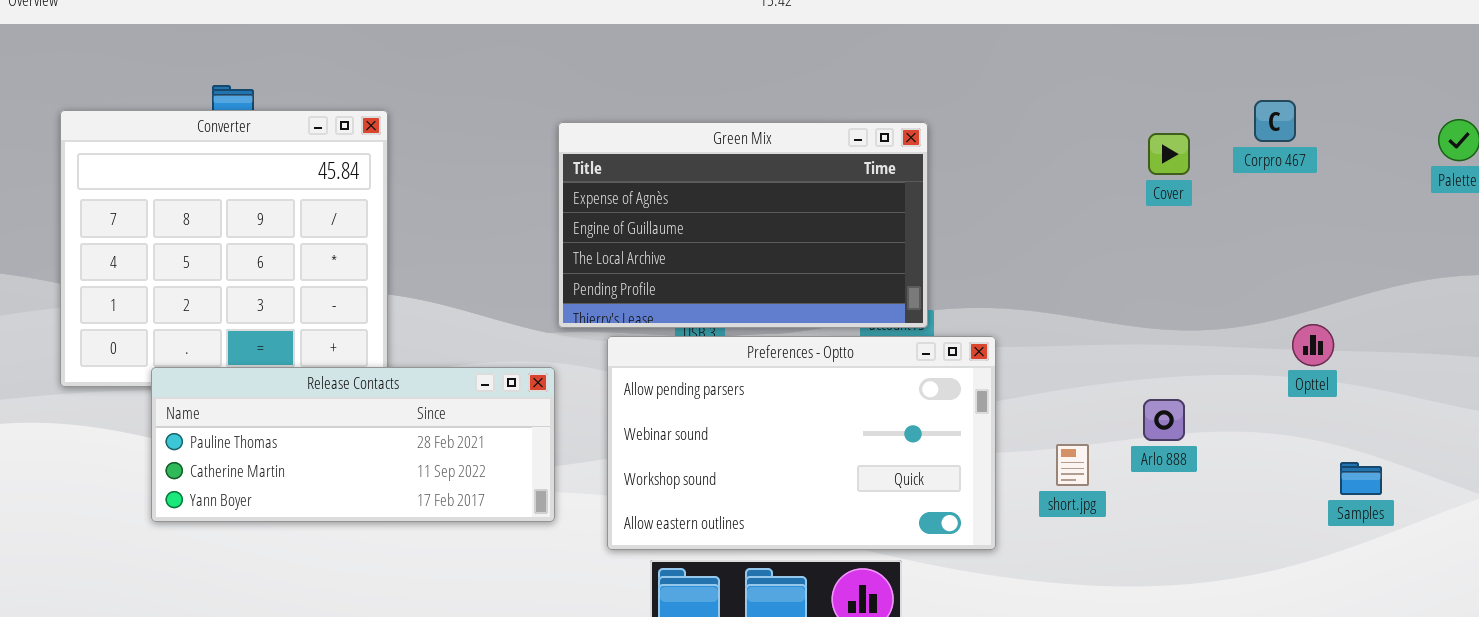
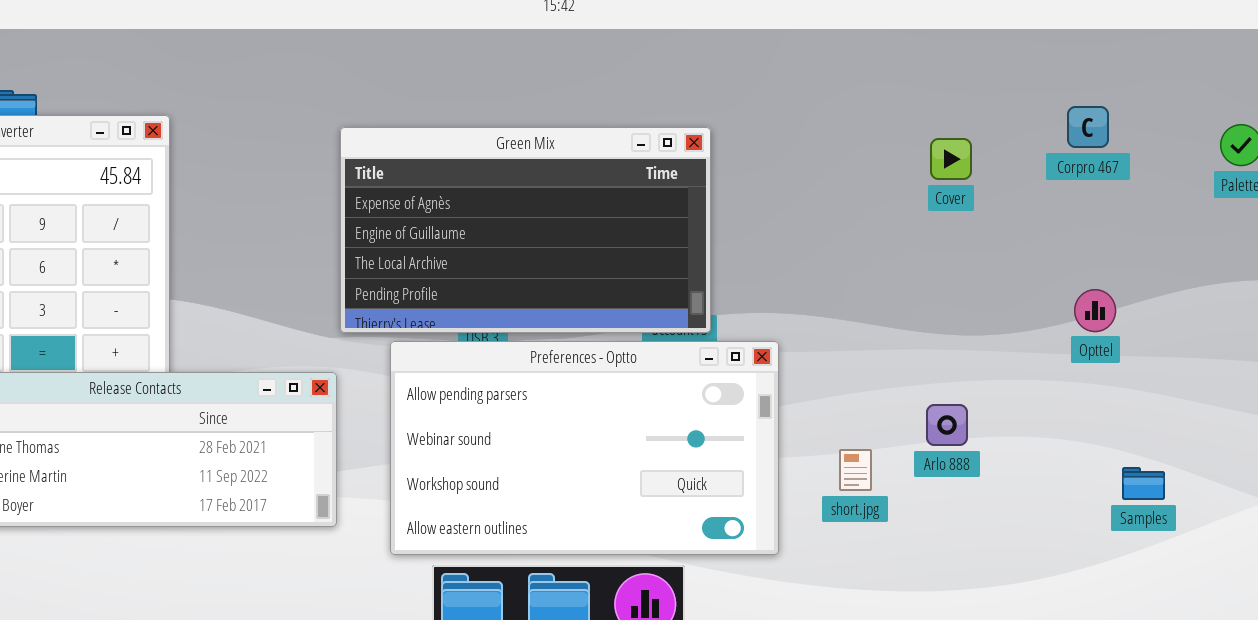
Corpro 467: [1254,100,1296,142] -> [1067,106,1109,148], moved
Opttel: [1292,324,1334,366] -> [1074,289,1116,332], moved

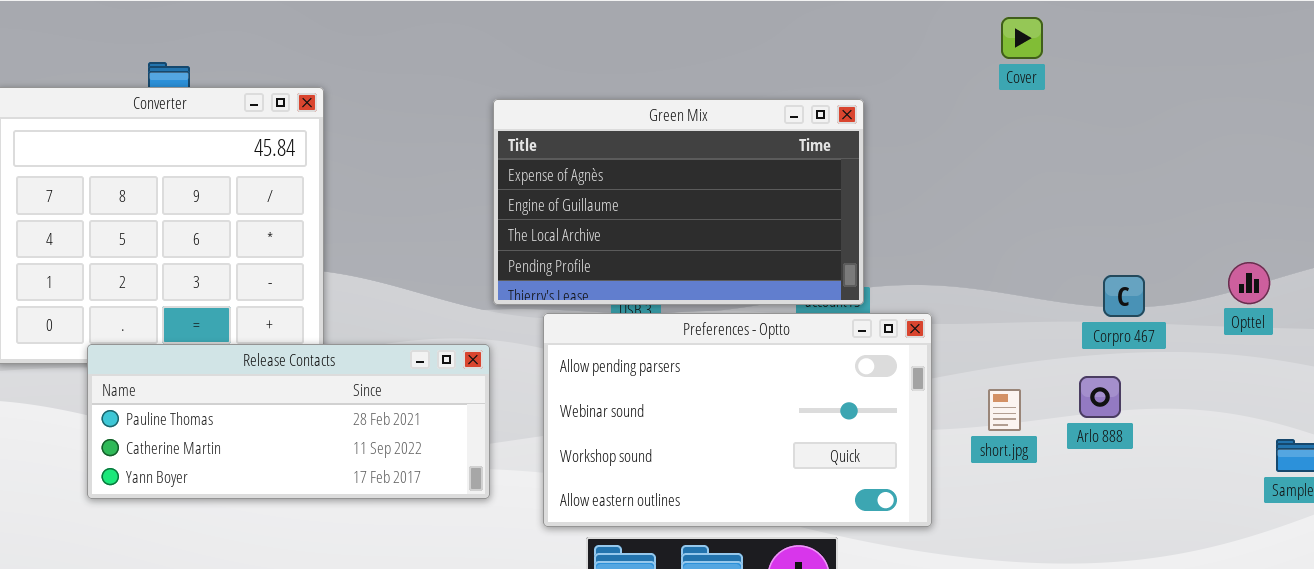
Corpro 467: [1067,106,1109,148] -> [1103,275,1145,317], moved
Cover: [930,138,972,180] -> [1001,17,1043,59], moved
short.jpg: [839,449,872,491] -> [988,389,1021,431], moved

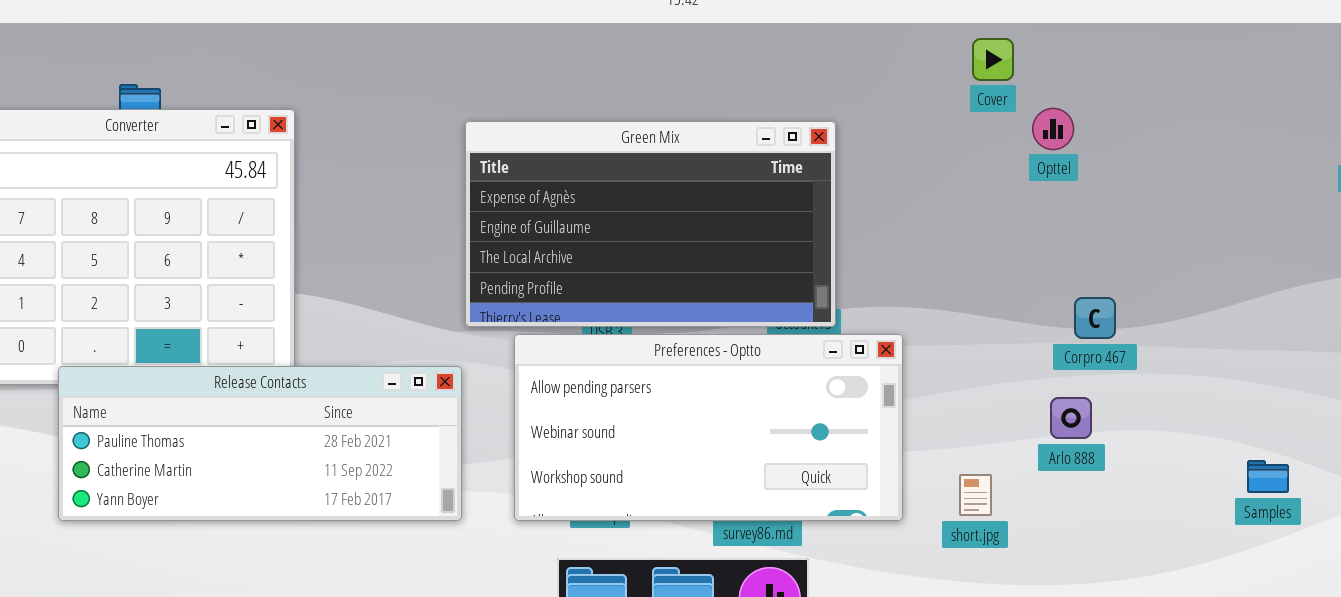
Opttel: [1228,262,1270,304] -> [1032,108,1074,150], moved
Preferences - Optto: [543,313,932,527] -> [514,334,903,521], resized
short.jpg: [988,389,1021,431] -> [959,474,992,516], moved

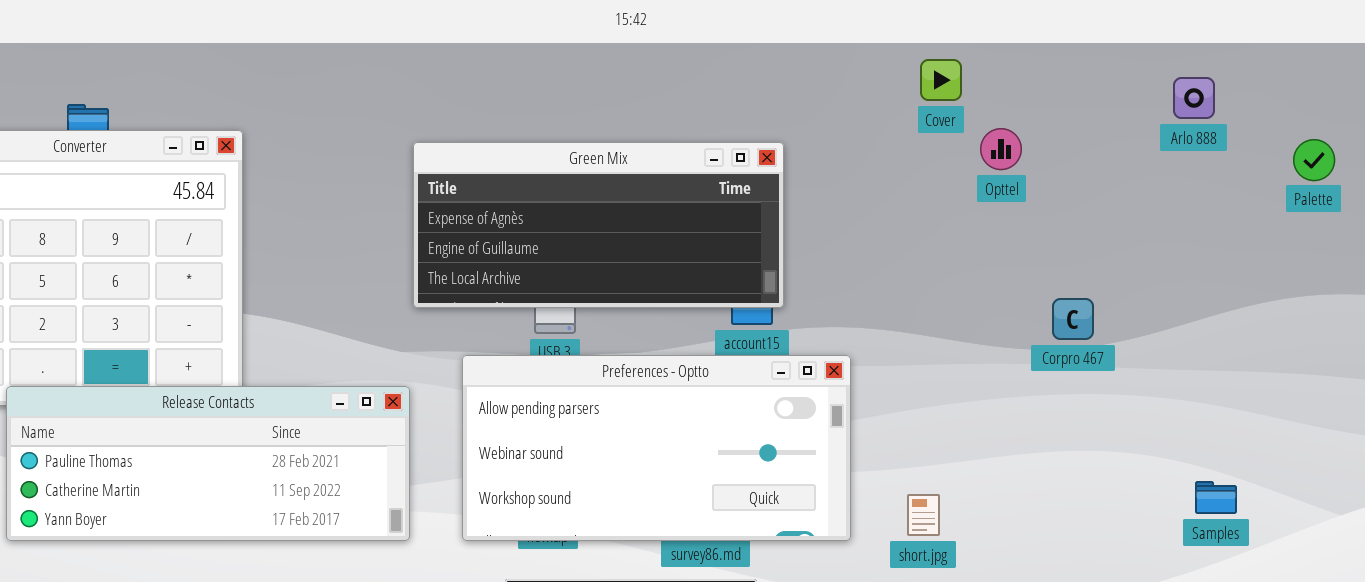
Green Mix: [465,121,836,327] -> [413,142,784,308], resized
Corpro 467: [1074,297,1116,339] -> [1052,298,1094,340], moved
Arlo 888: [1050,397,1092,439] -> [1173,77,1215,119], moved

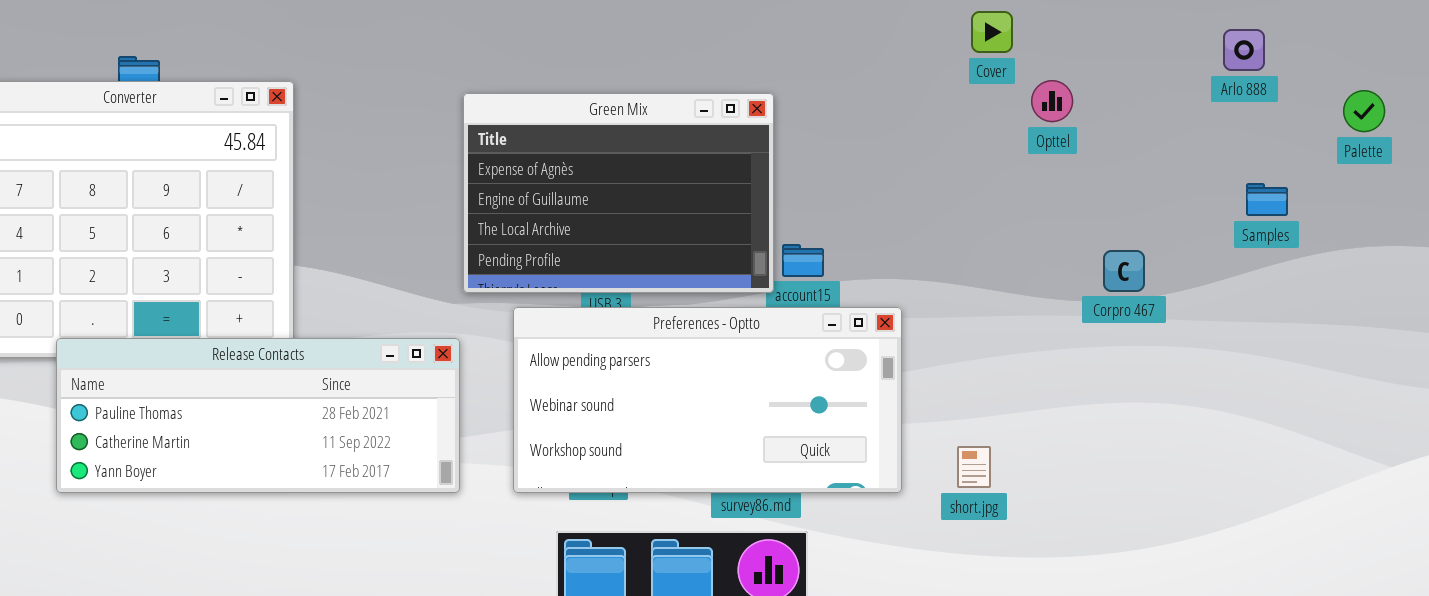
Green Mix: [413,142,784,308] -> [463,93,774,293], resized
Samples: [1195,481,1237,514] -> [1246,183,1288,216], moved

